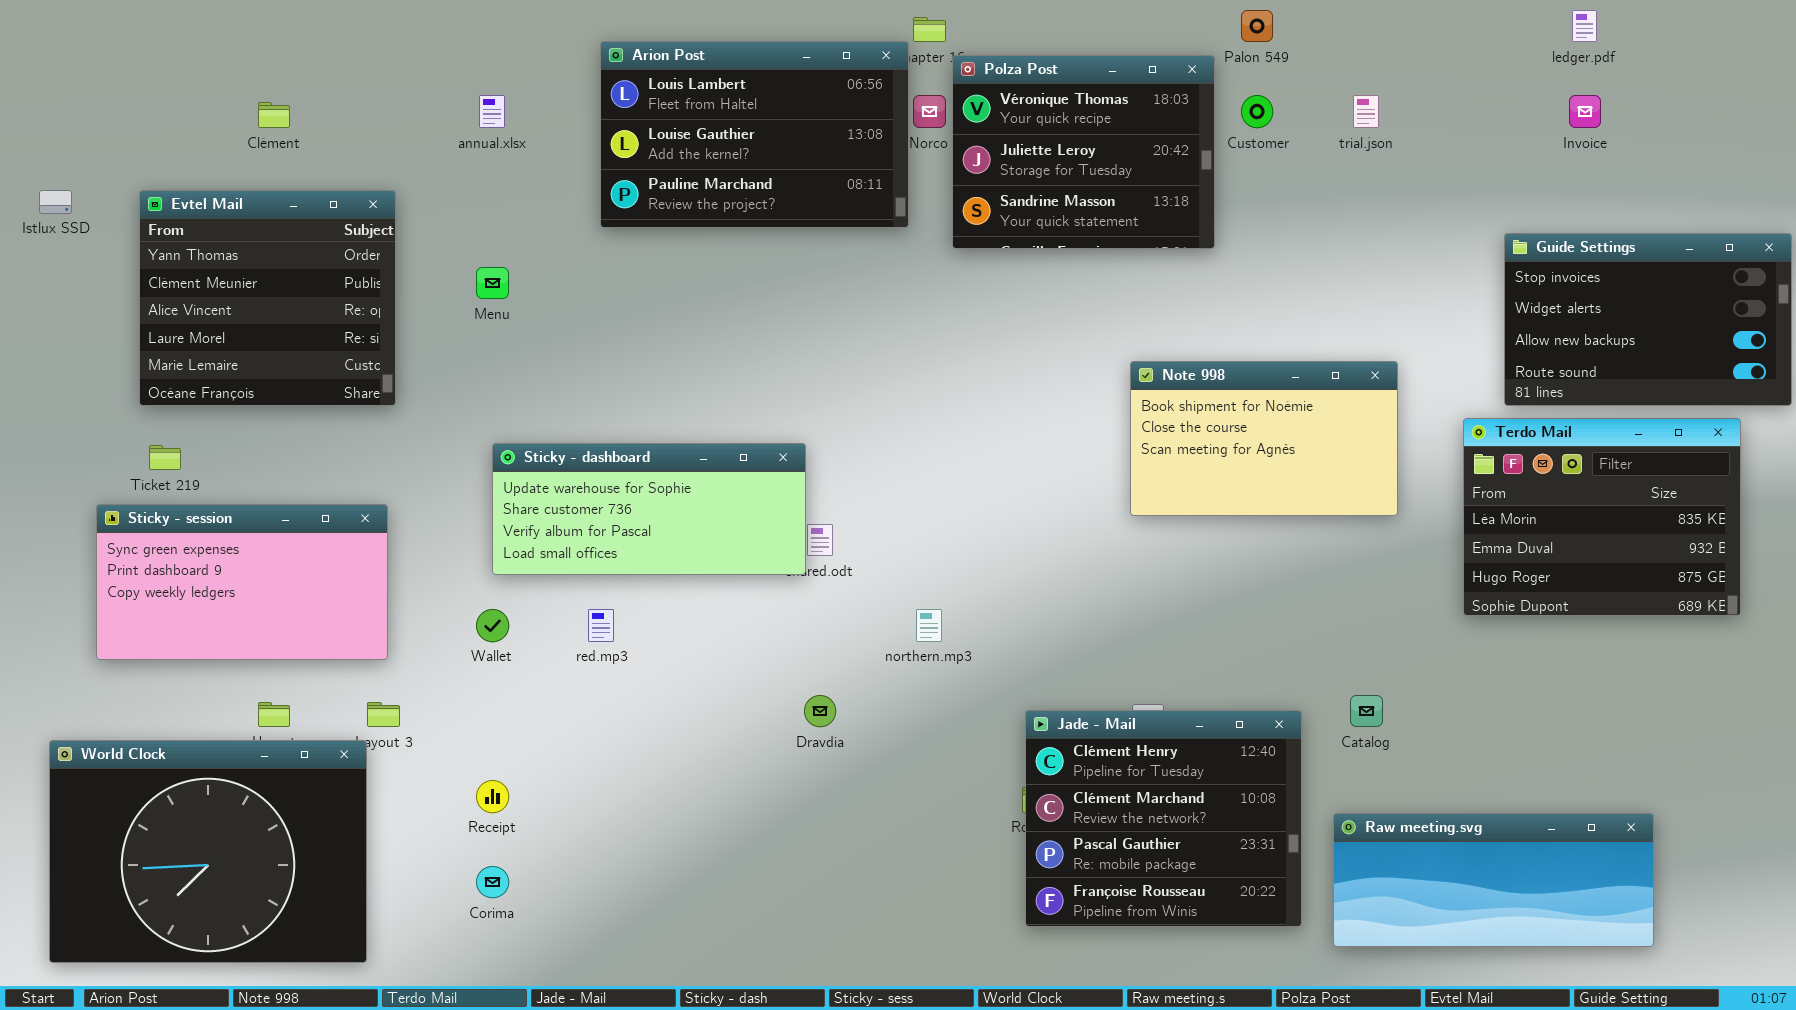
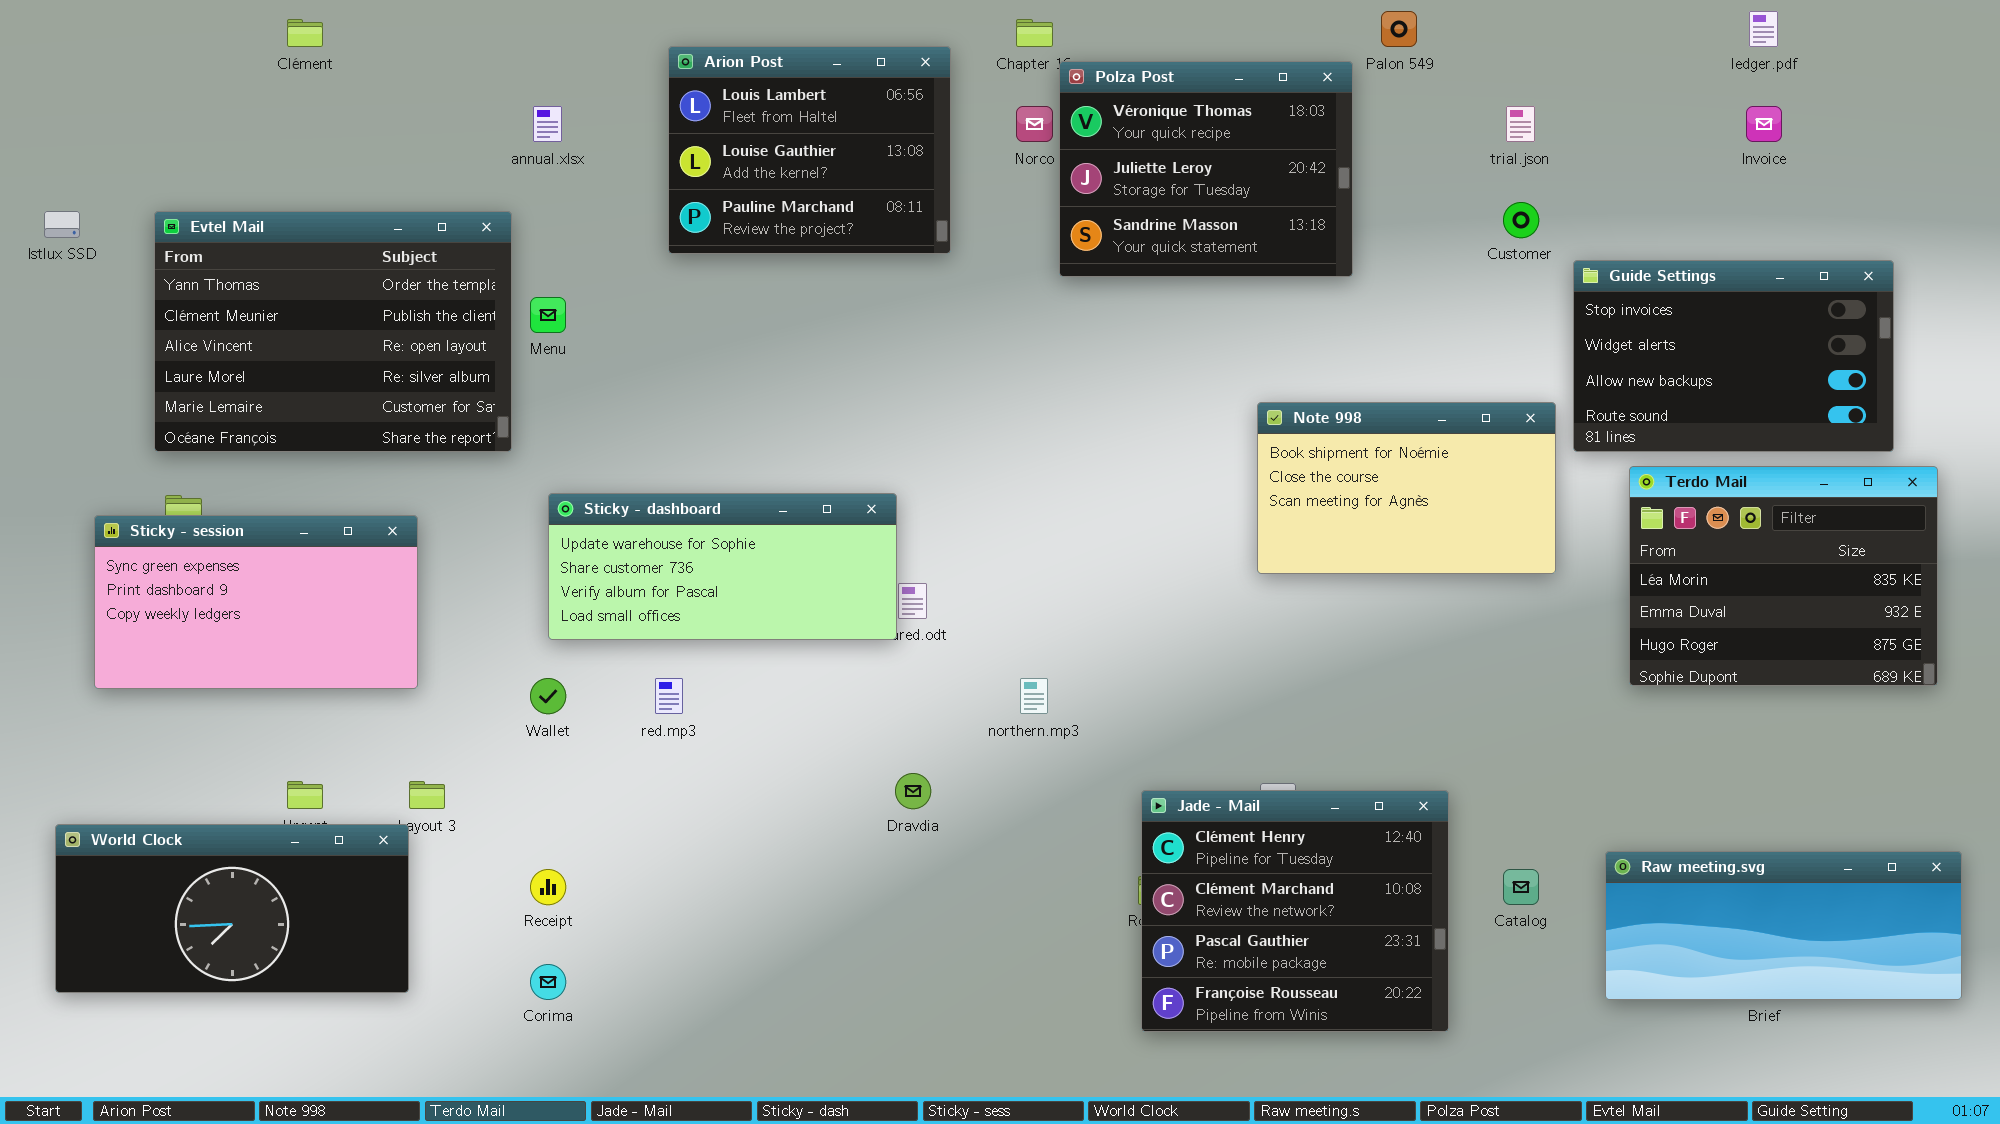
Arion Post: [600,41,909,228] -> [668,46,951,254], resized
Customer: [1241,95,1273,128] -> [1503,202,1539,238], moved
Clément: [258,102,290,128] -> [287,19,323,47], moved
Evtel Mail: [139,190,396,406] -> [154,211,512,452], resized
Guide Settings: [1504,233,1792,406] -> [1573,260,1894,452], moved
Sticky - session: [96,504,388,660] -> [94,515,418,689], moved
Catalog: [1350,695,1383,727] -> [1503,869,1539,905], moved
World Clock: [49,740,367,963] -> [55,824,409,993], resized
Raw meeting.svg: [1333,813,1654,947] -> [1605,851,1962,1000], moved

